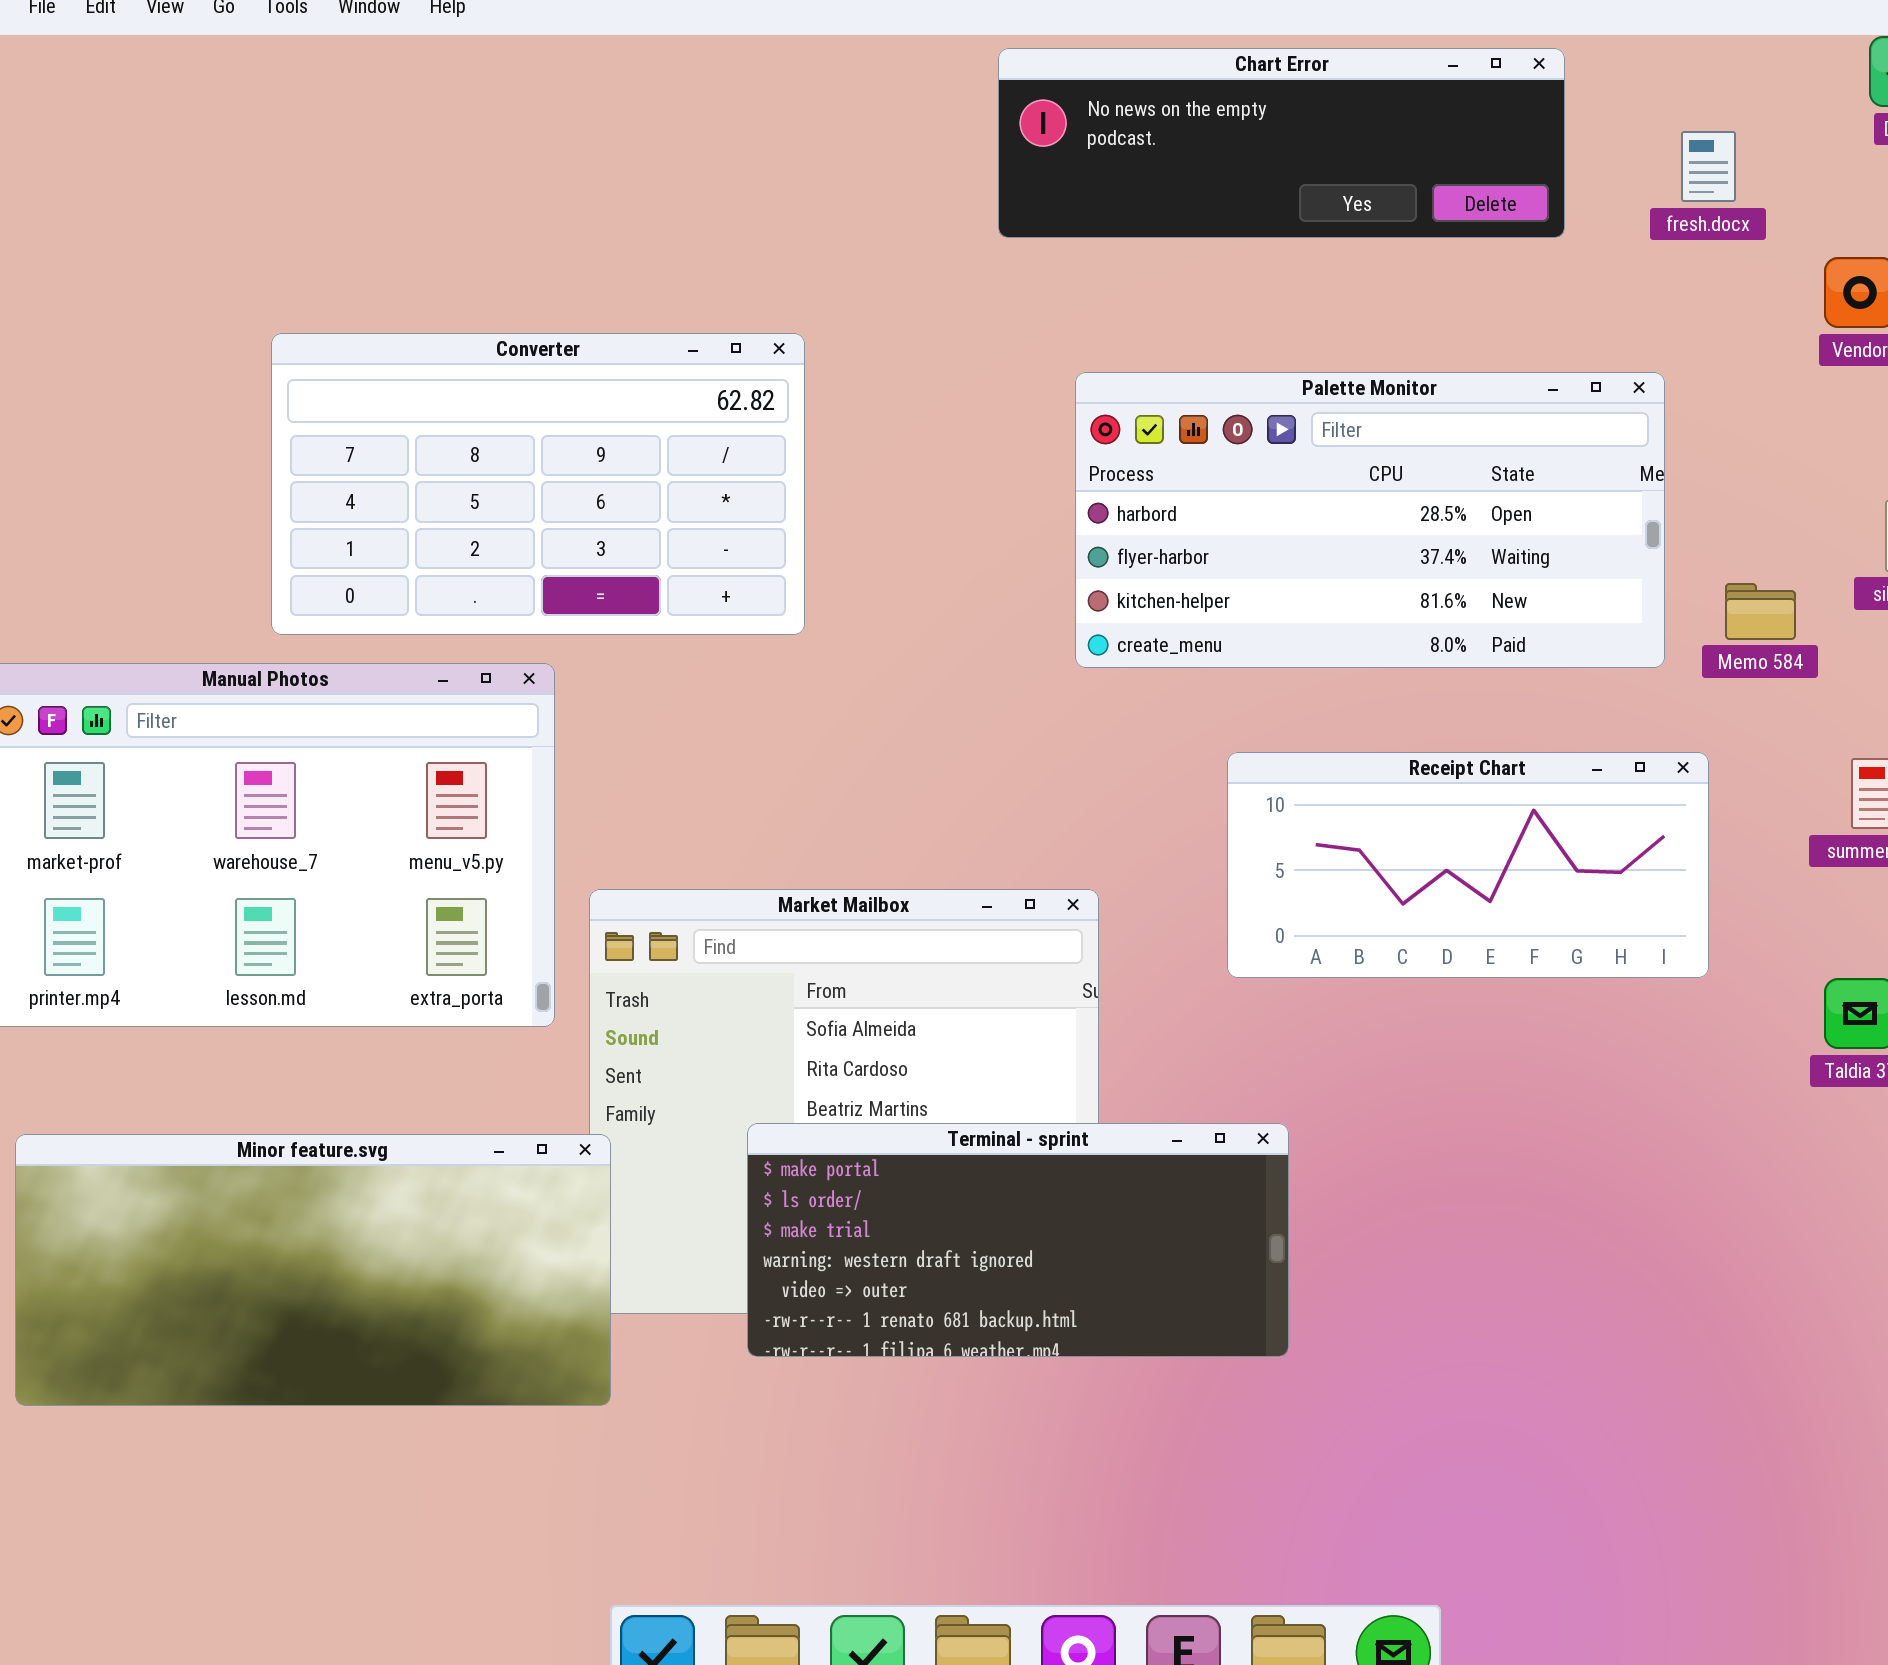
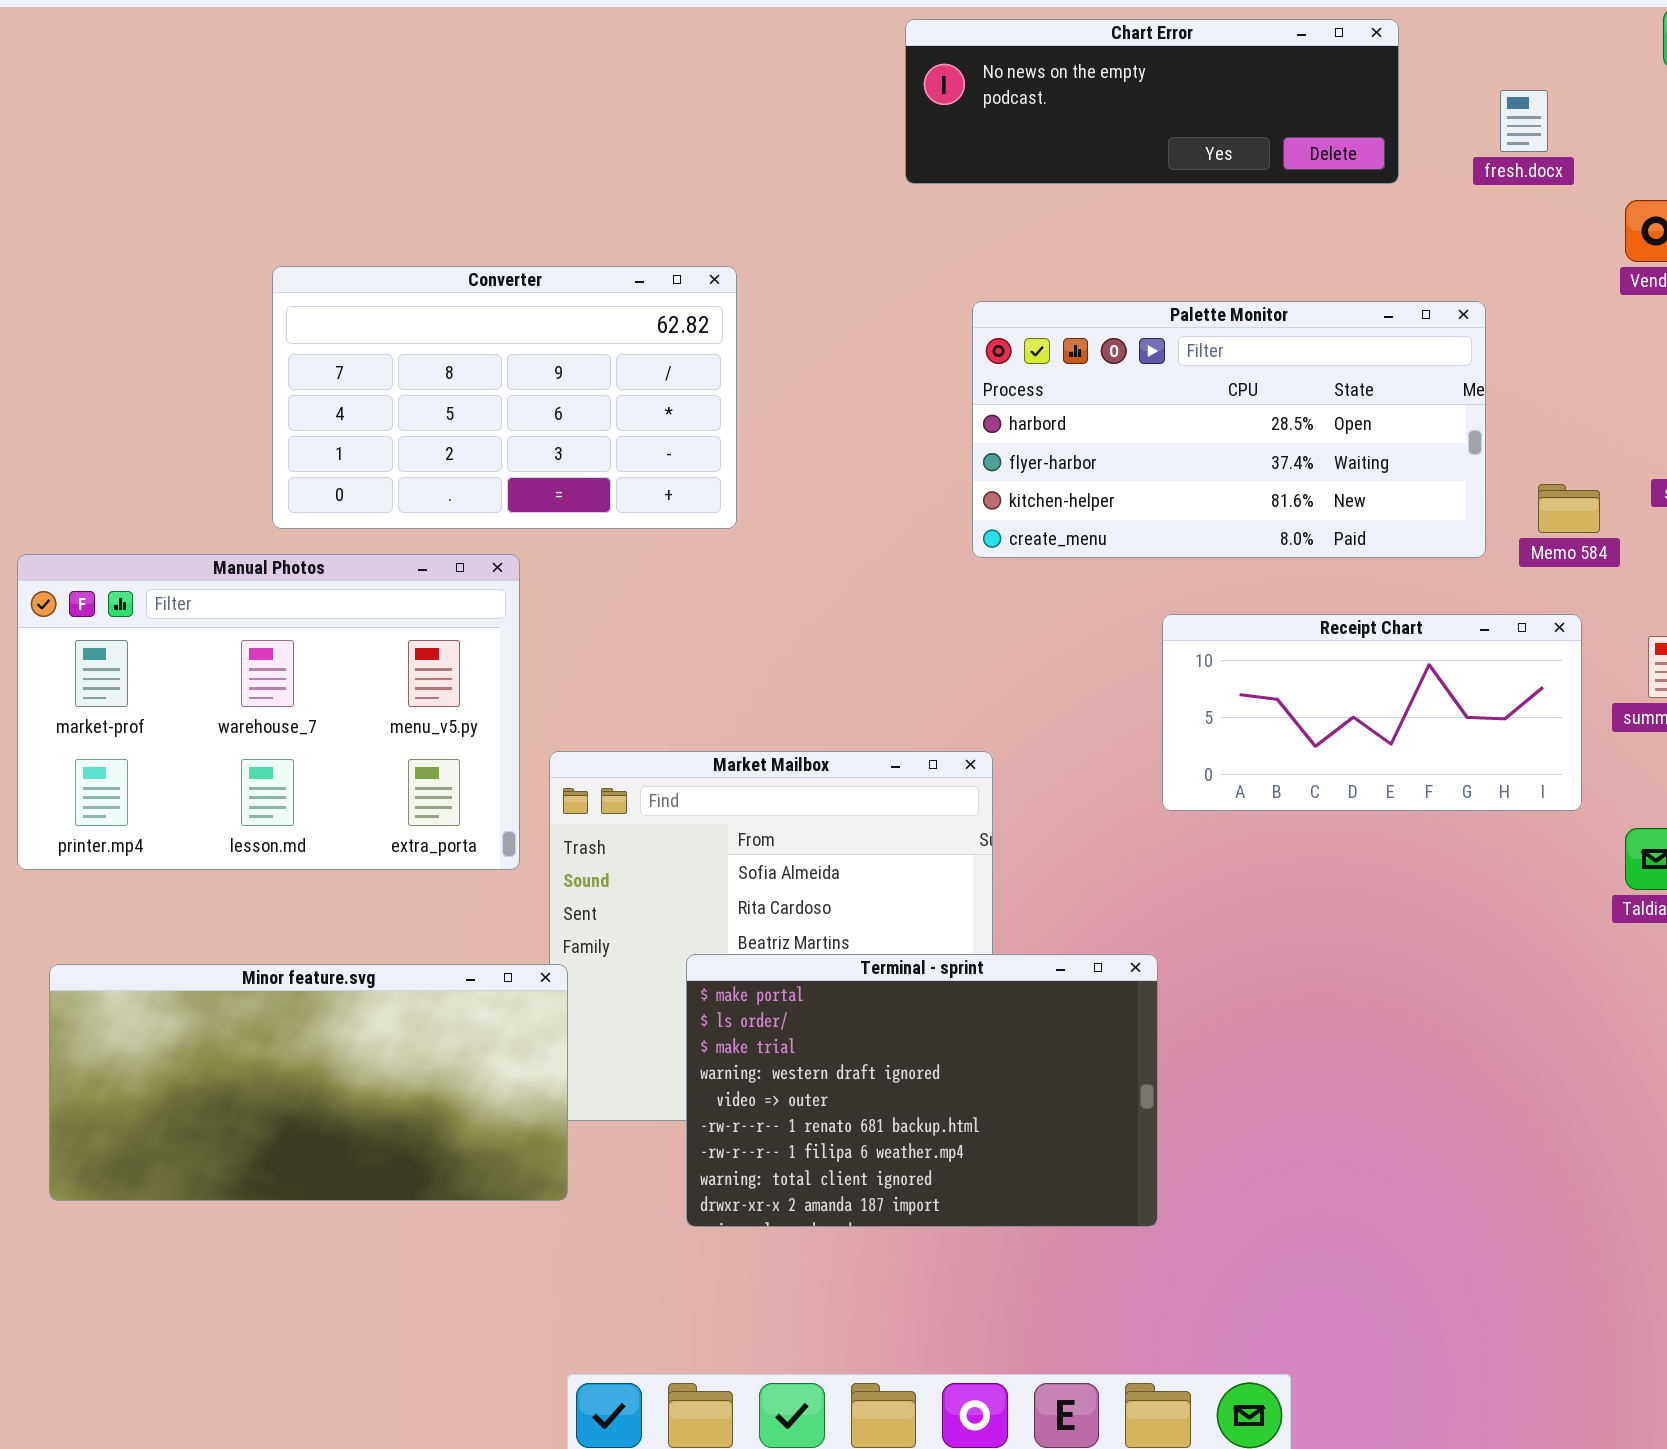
Receipt Chart: [1227,752,1709,978] -> [1162,614,1582,811], moved
Terminal - sprint: [747,1123,1289,1357] -> [686,954,1158,1227], resized

